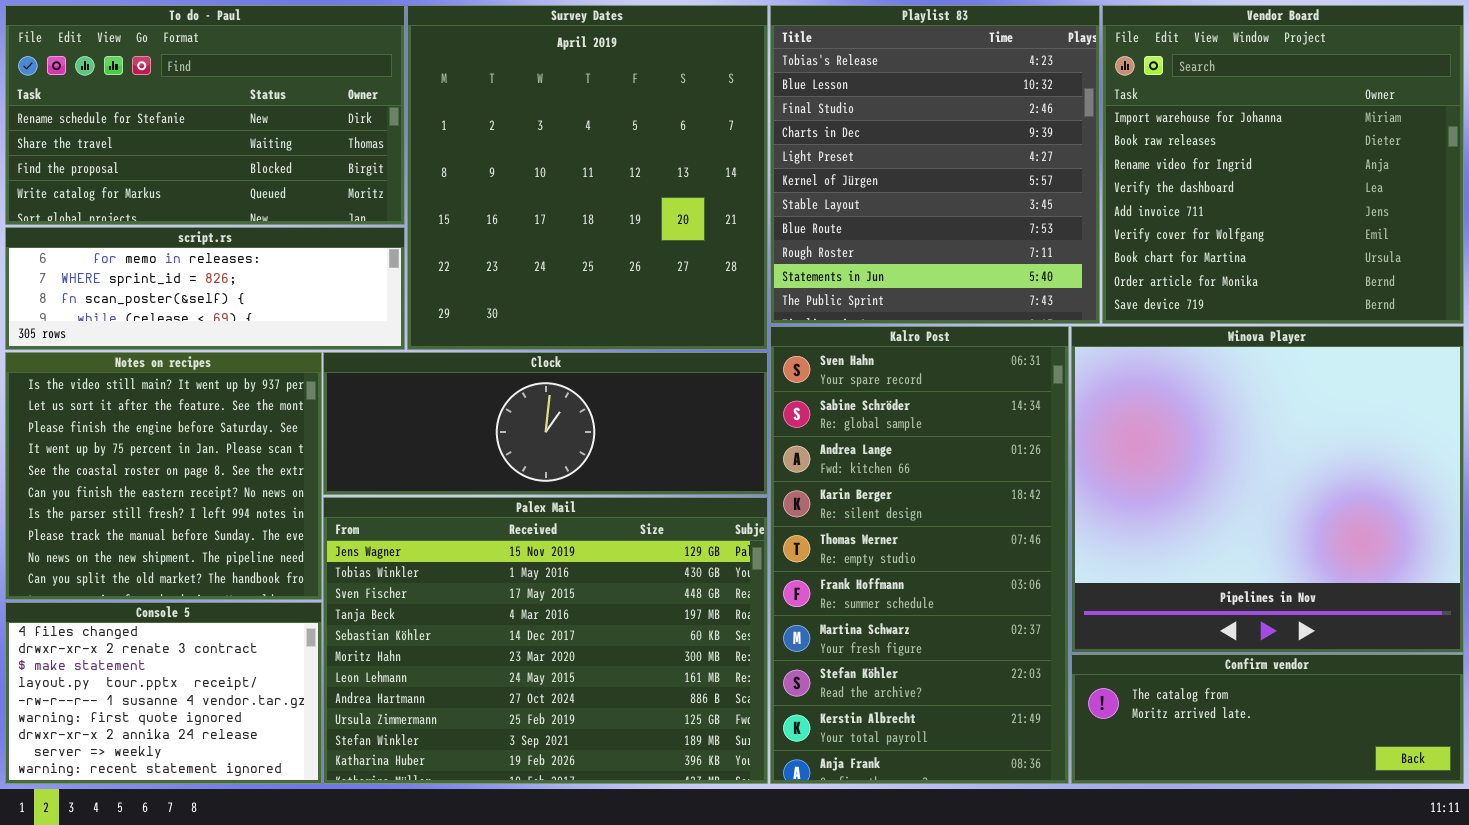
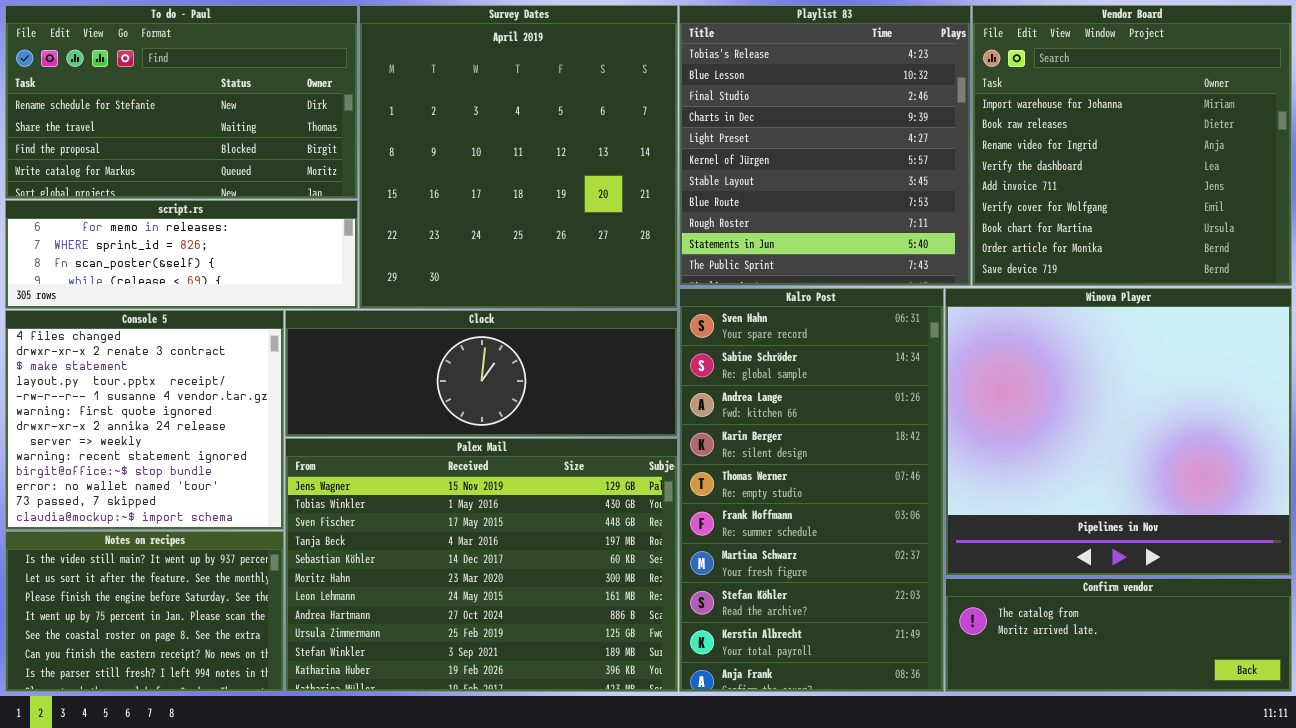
Notes on recipes: [5,352,322,600] -> [5,531,284,692], moved, resized
Console 5: [5,602,322,784] -> [5,310,284,530], moved, resized

